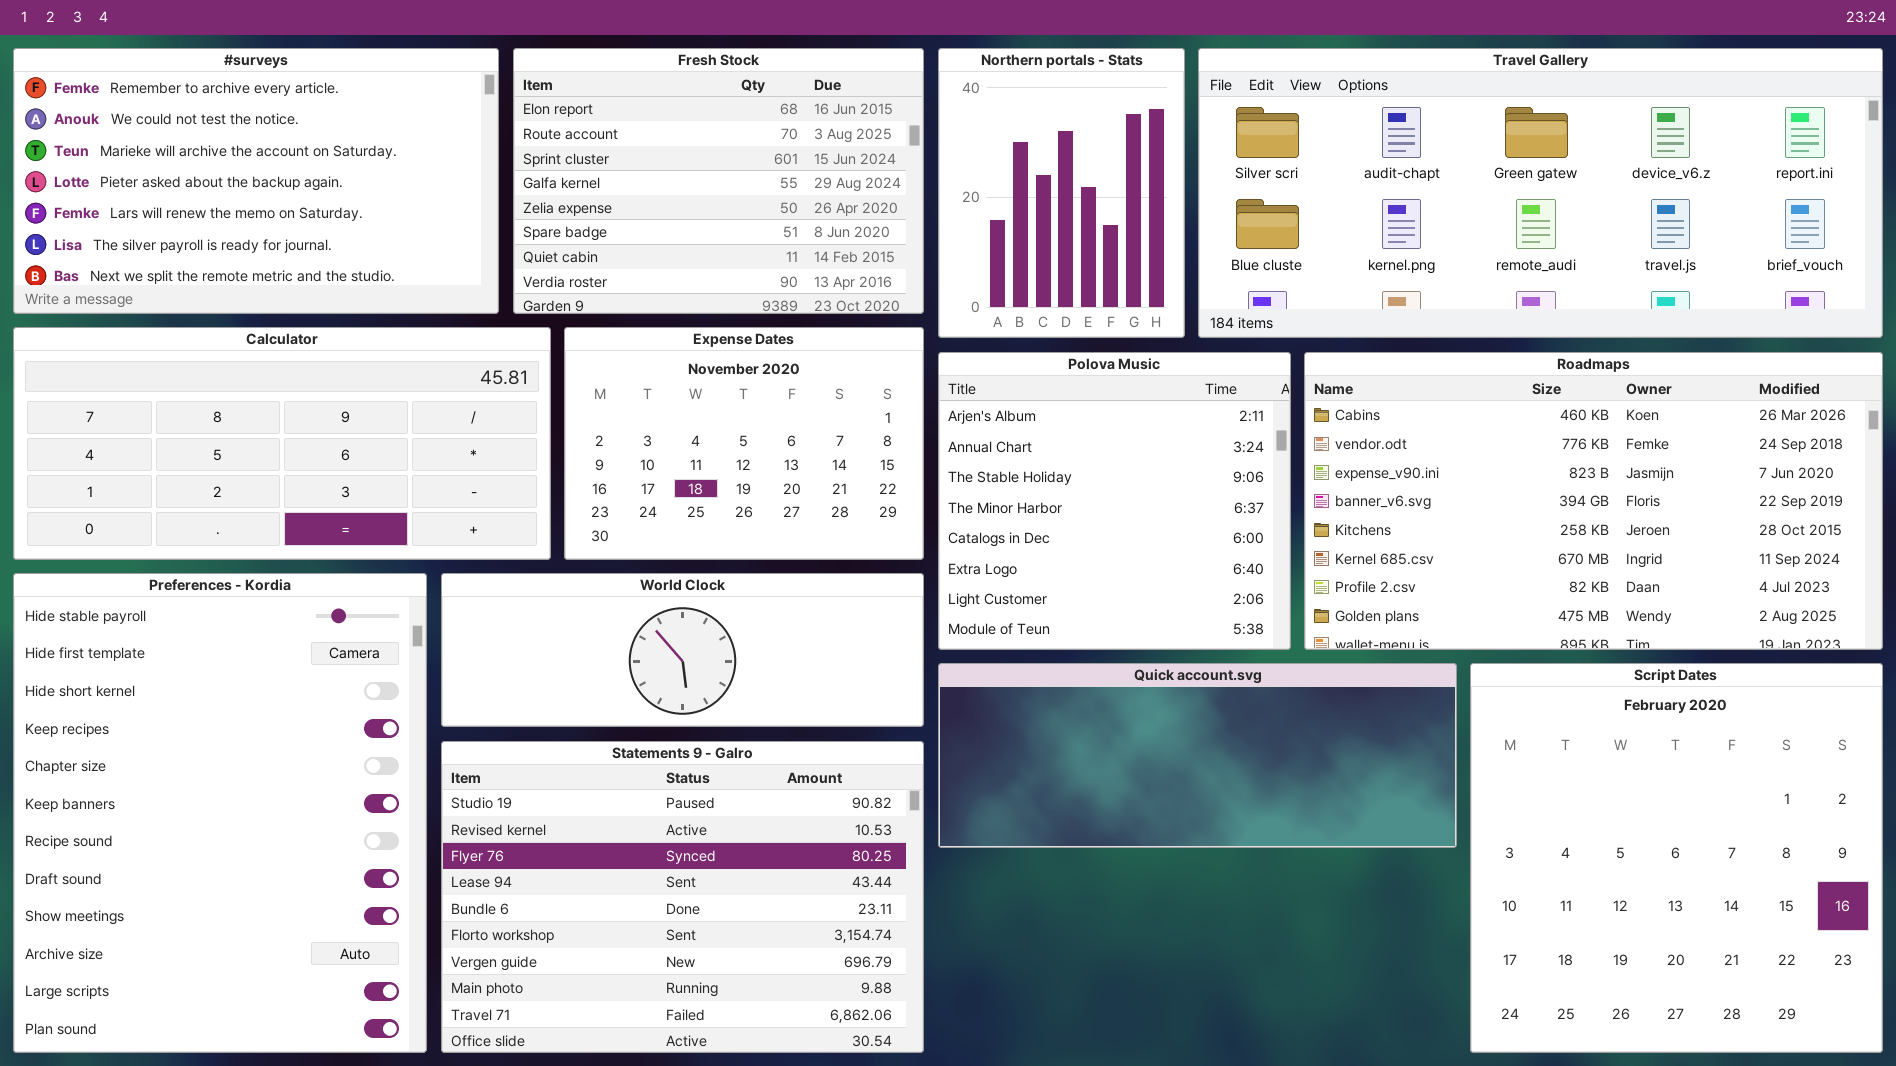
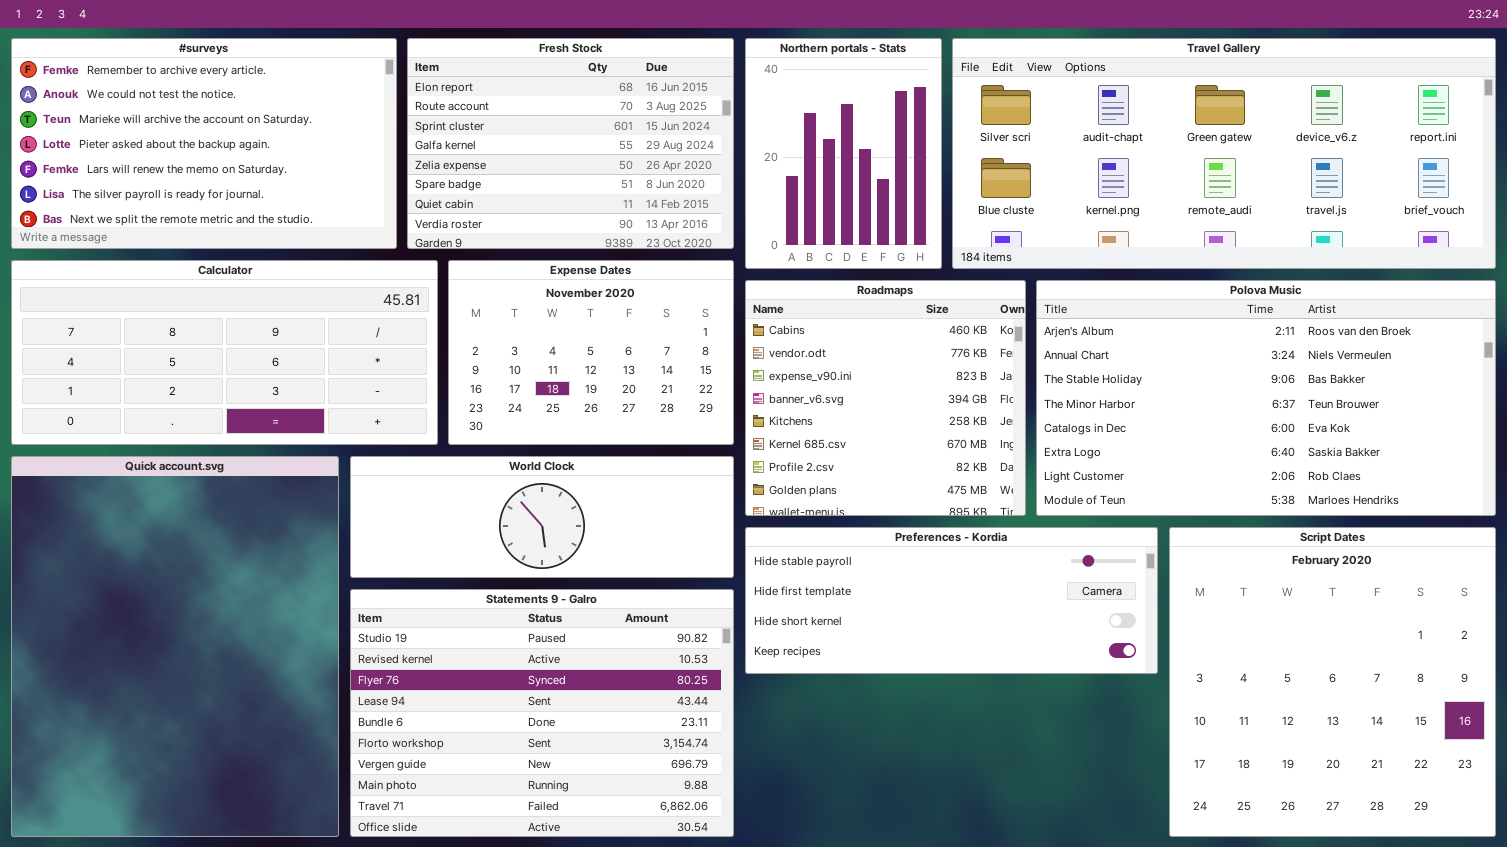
Polova Music: [938,352,1291,650] -> [1036,280,1496,516], moved, resized
Roadmaps: [1304,352,1883,650] -> [745,280,1026,516], moved, resized
Preferences - Kordia: [13,573,427,1053] -> [745,527,1158,674], moved, resized
Quick account.svg: [938,663,1457,848] -> [11,456,339,837], moved, resized

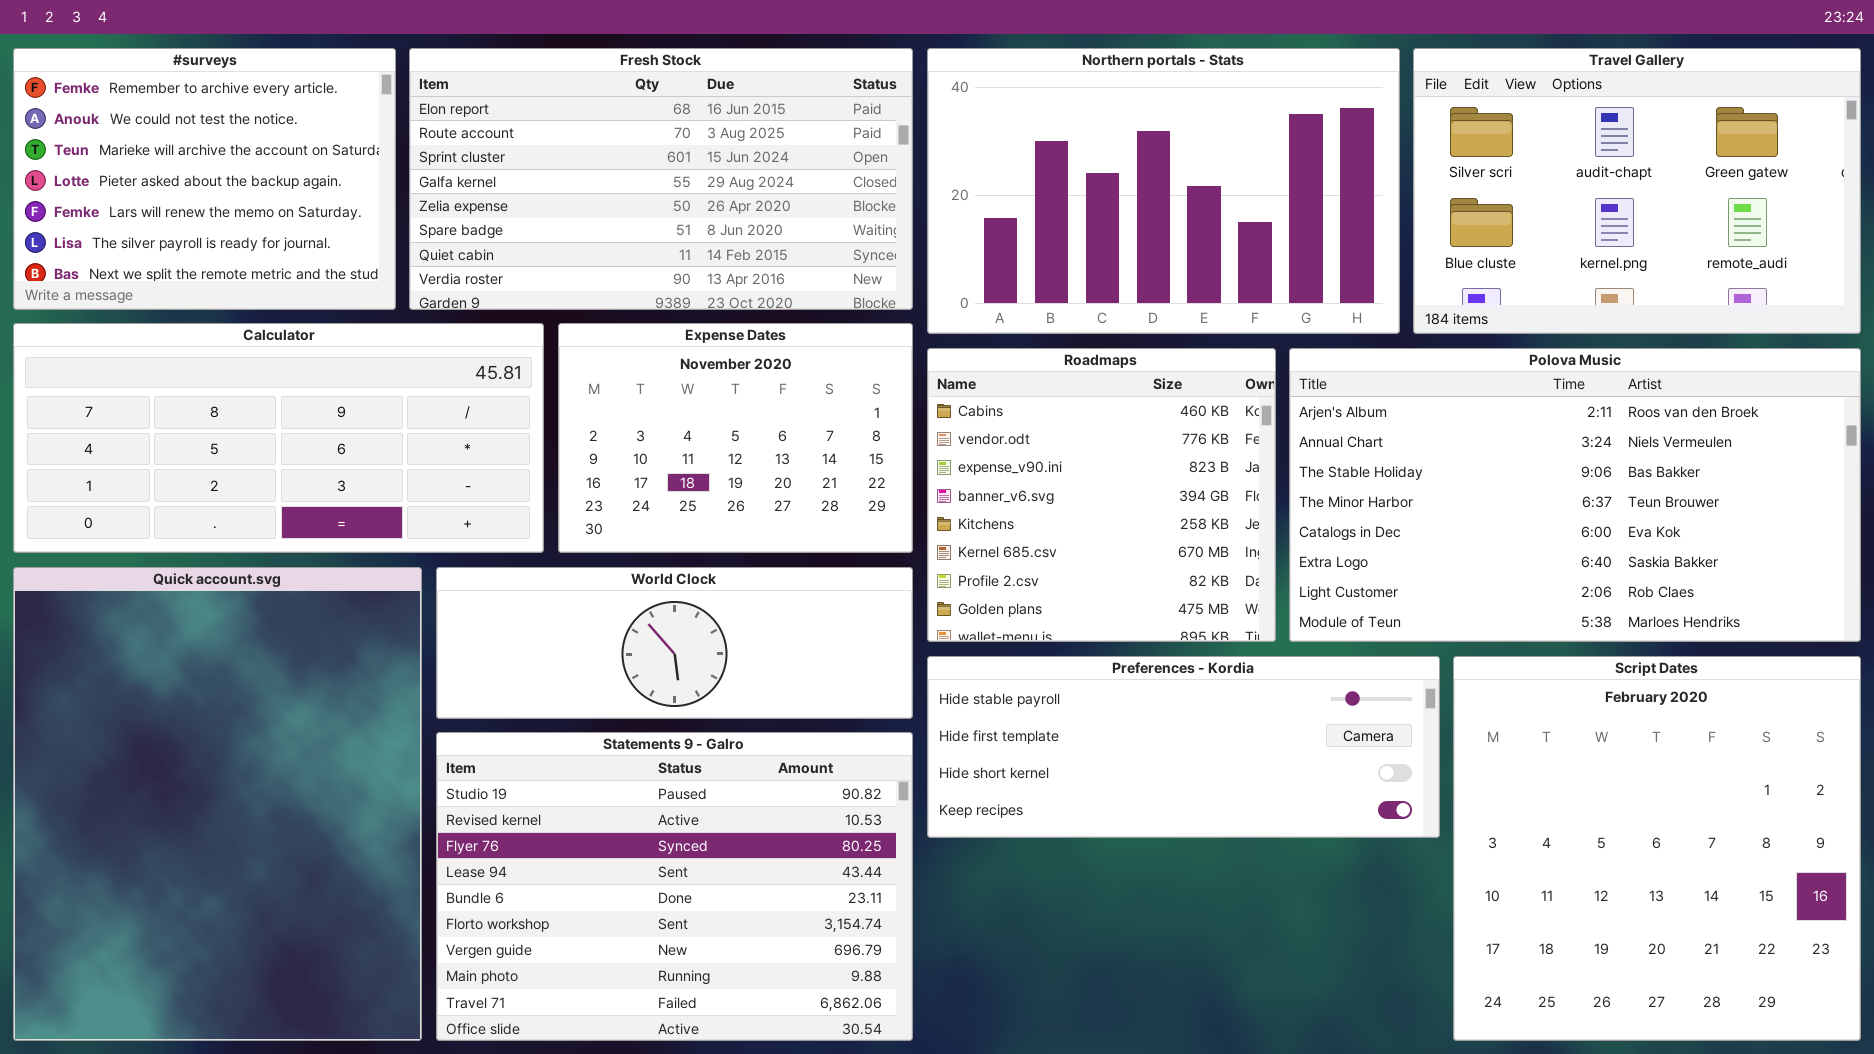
#surveys: [11,38,397,249] -> [13,48,396,310], resized
Fresh Stock: [407,38,734,249] -> [409,48,913,310], resized
Northern portals - Stats: [745,38,942,269] -> [927,48,1400,334], resized
Travel Gallery: [952,38,1496,269] -> [1413,48,1861,334], resized

